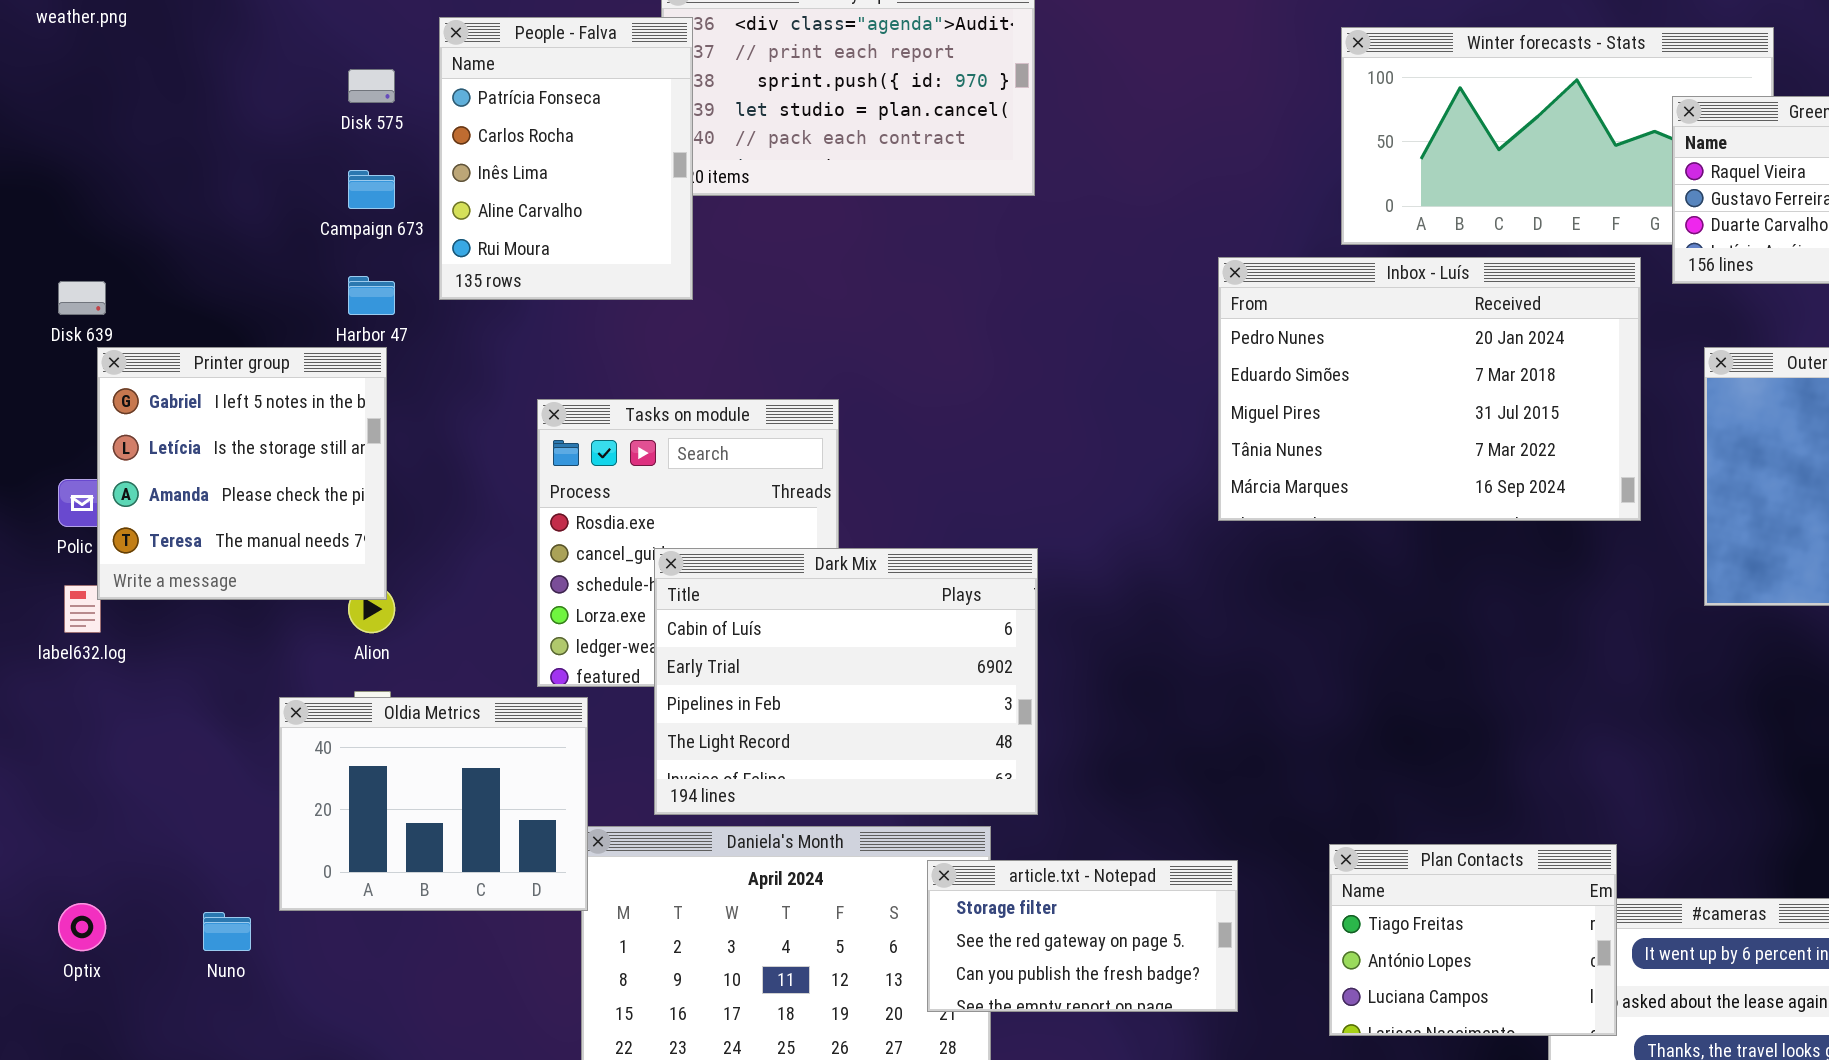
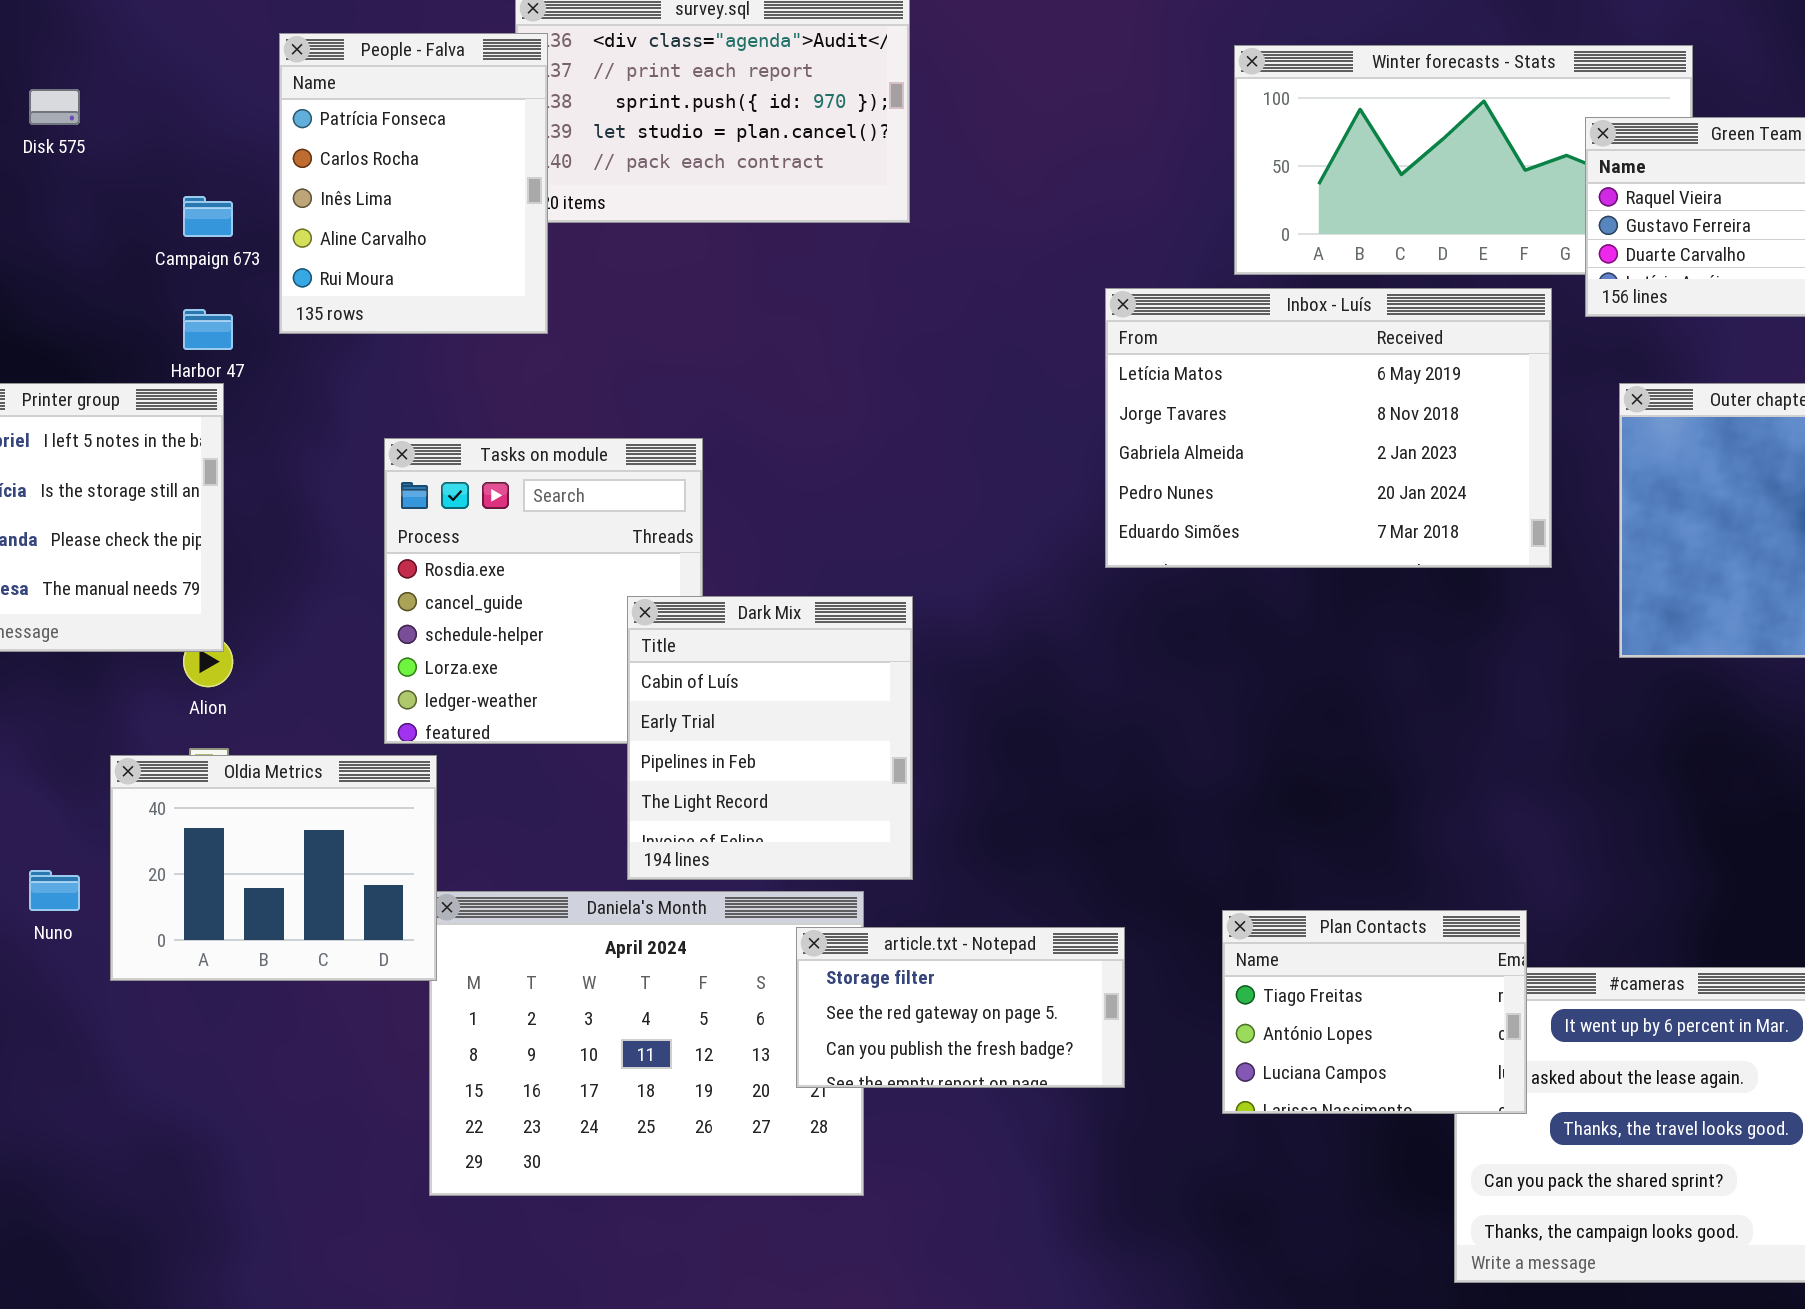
Disk 575: [348,69,395,103] -> [29,89,80,125], moved
Inbox - Luís: [1218,257,1641,521] -> [1105,288,1552,568], scrolled up 3 rows
Dark Mix: [654,548,1038,815] -> [627,596,913,880], resized
Nuno: [203,912,251,951] -> [29,870,80,911], moved

